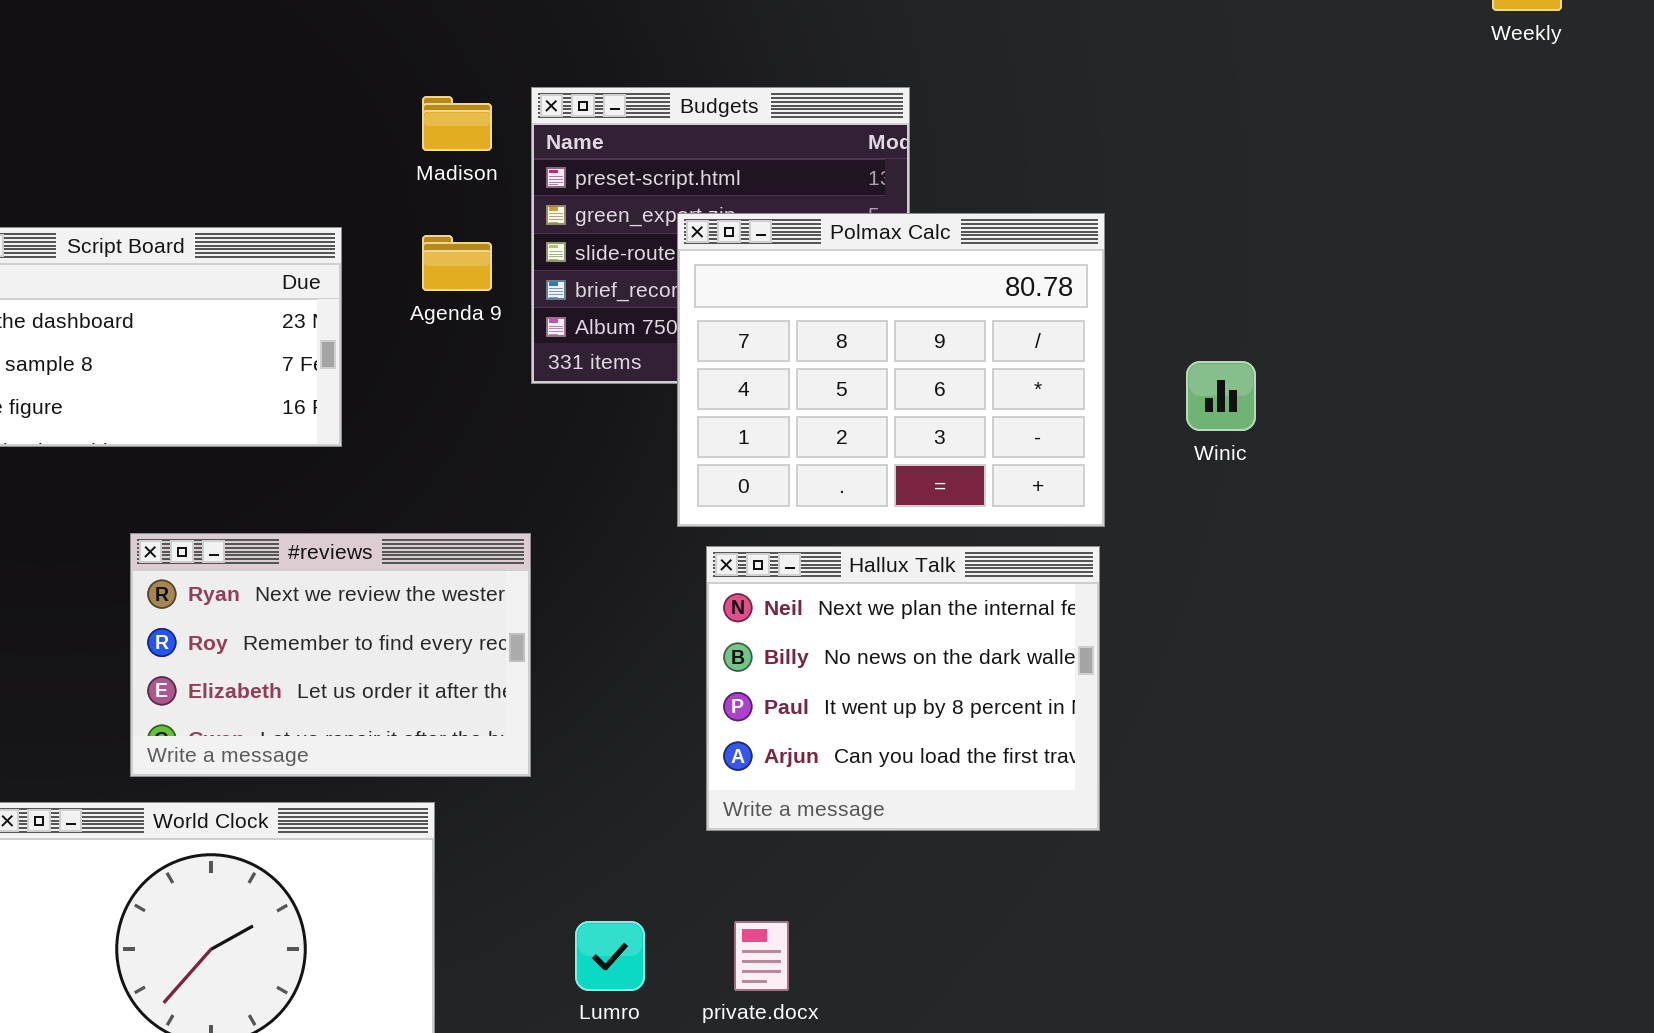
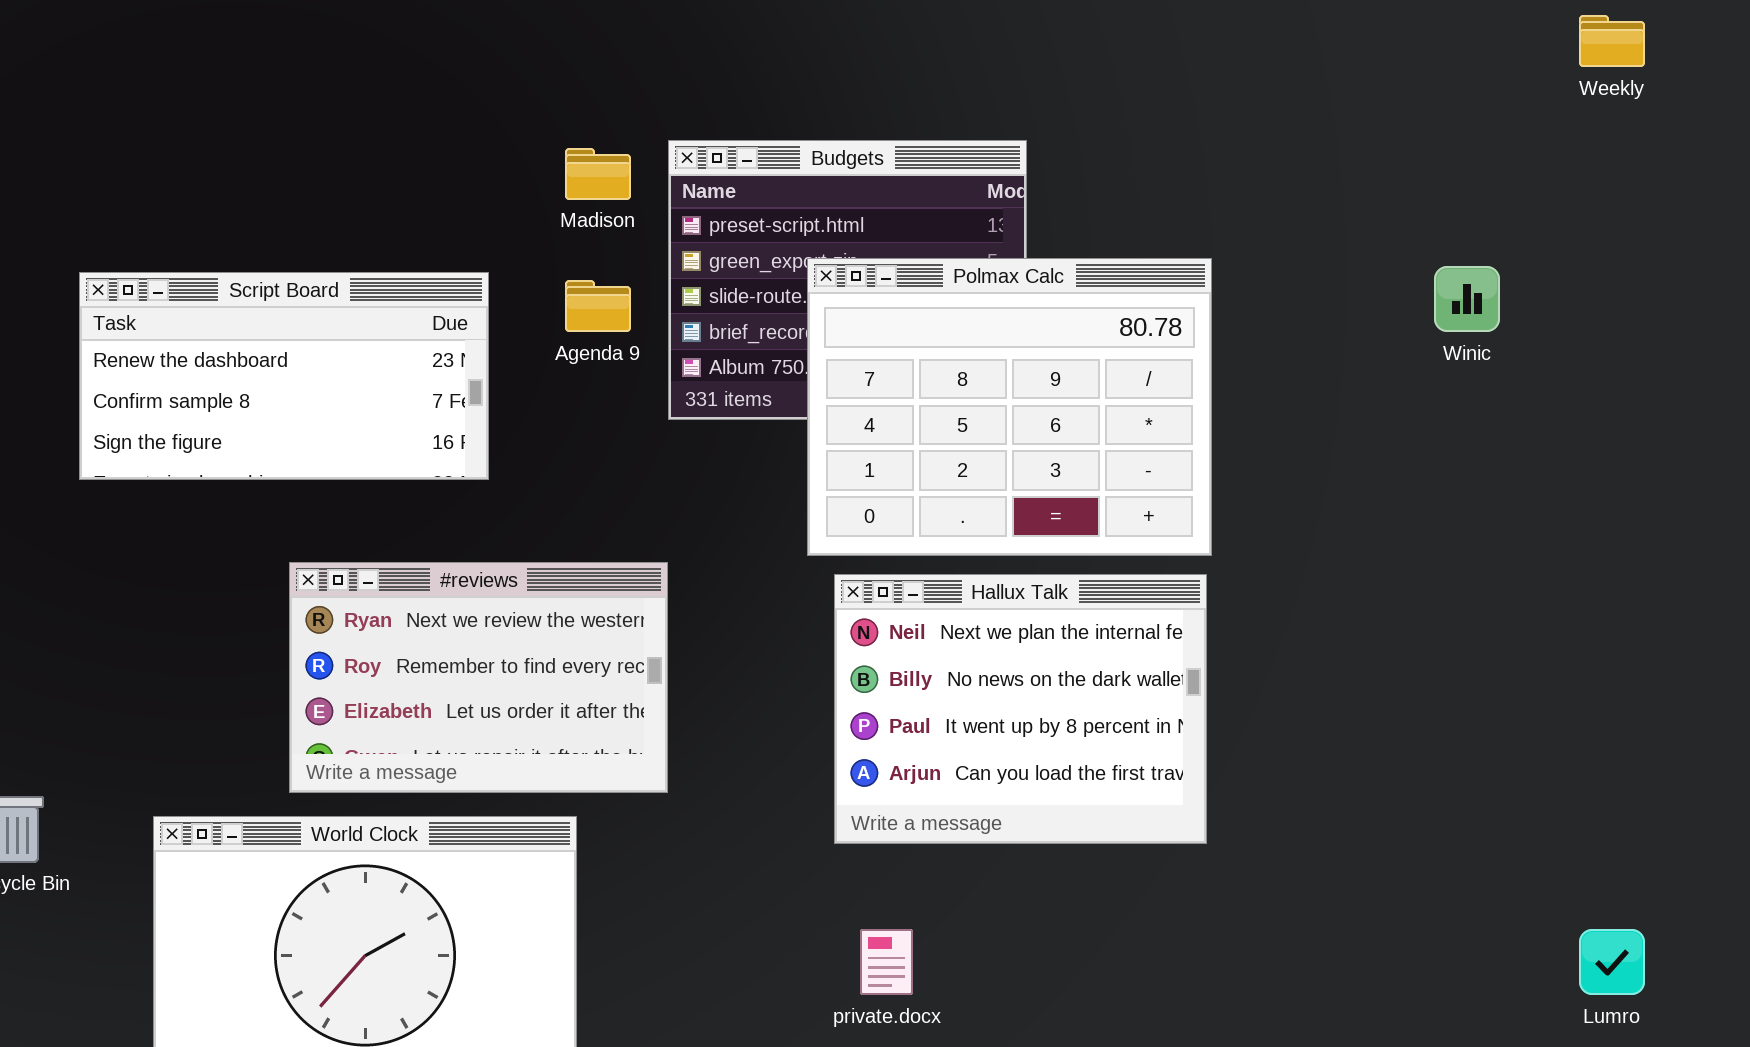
Winic: [1186,361,1256,431] -> [1434,266,1500,332], moved
Lumro: [575,921,645,991] -> [1579,929,1645,995], moved

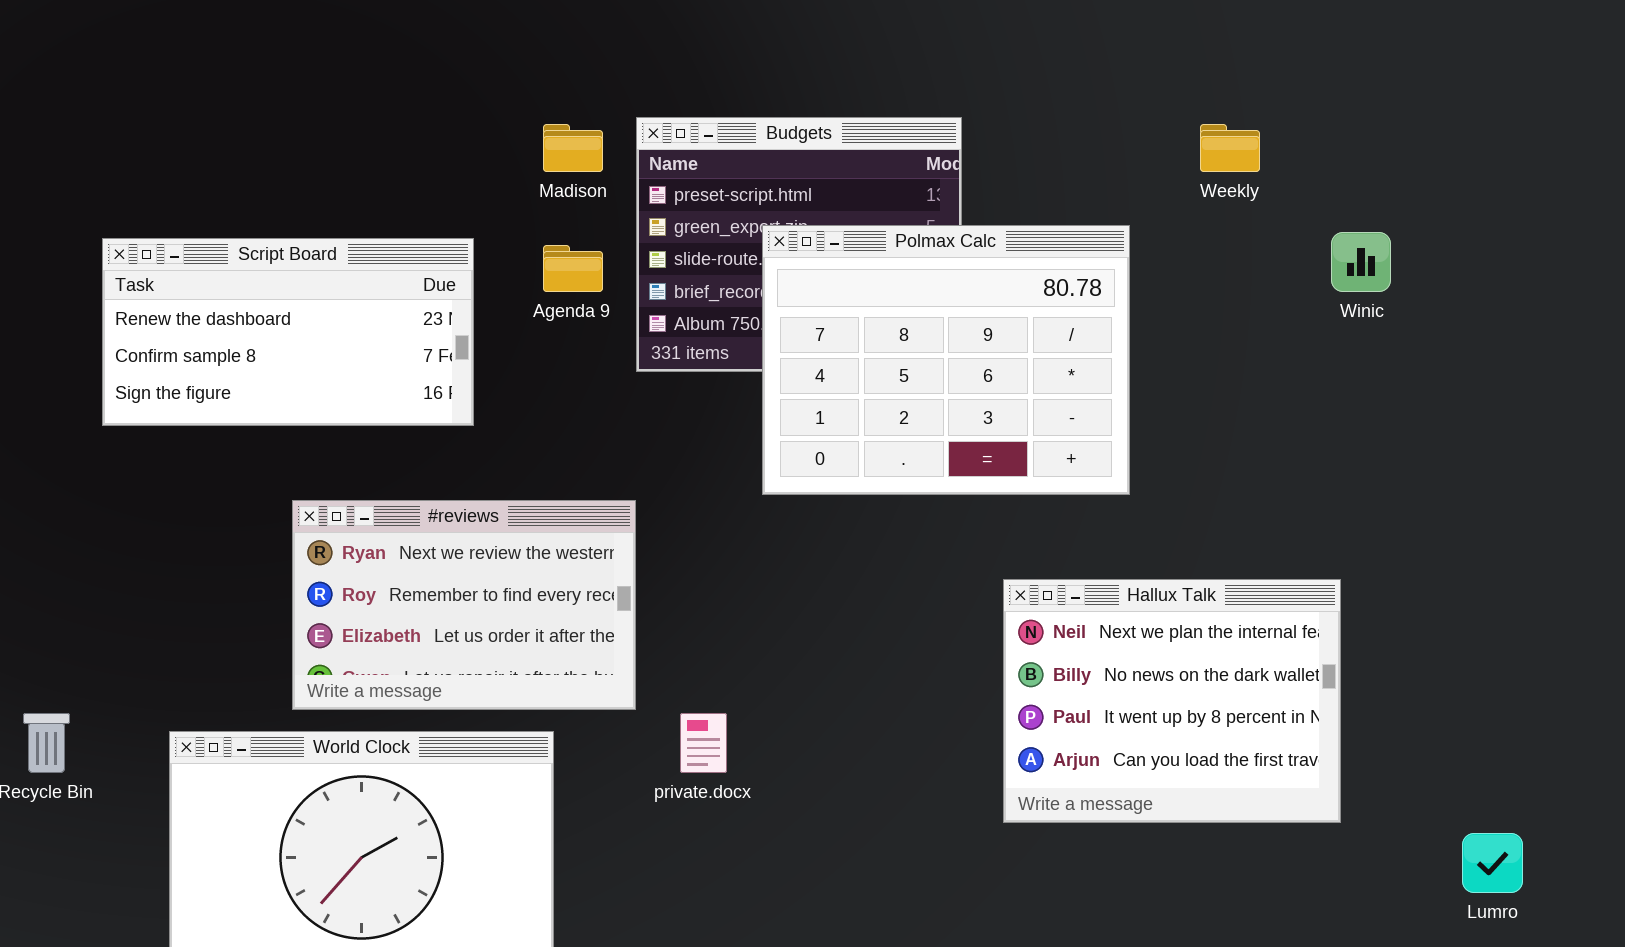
Weekly: [1579,15,1645,67] -> [1200,124,1260,172], moved
Hallux Talk: [834,574,1207,844] -> [1003,579,1341,823], moved
private.docx: [860,929,913,995] -> [680,713,727,773], moved

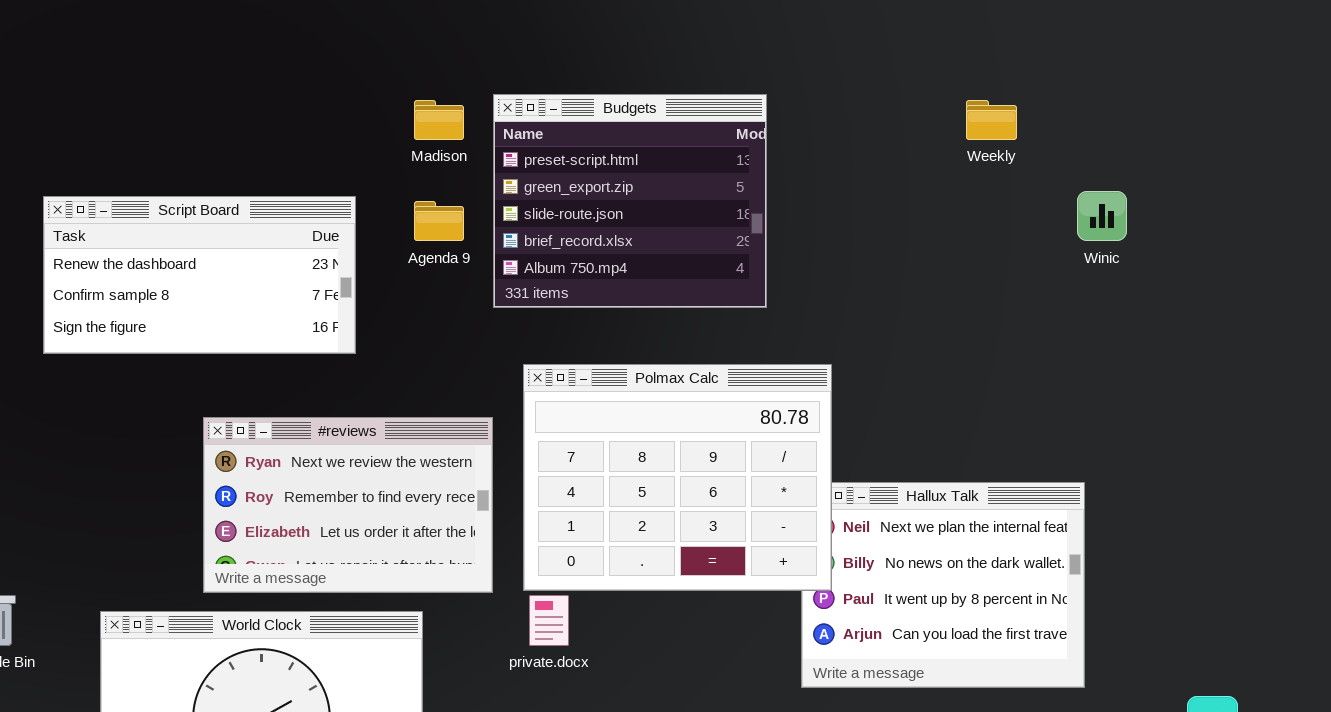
Polmax Calc: [762,225,1130,495] -> [523,364,832,591], moved

